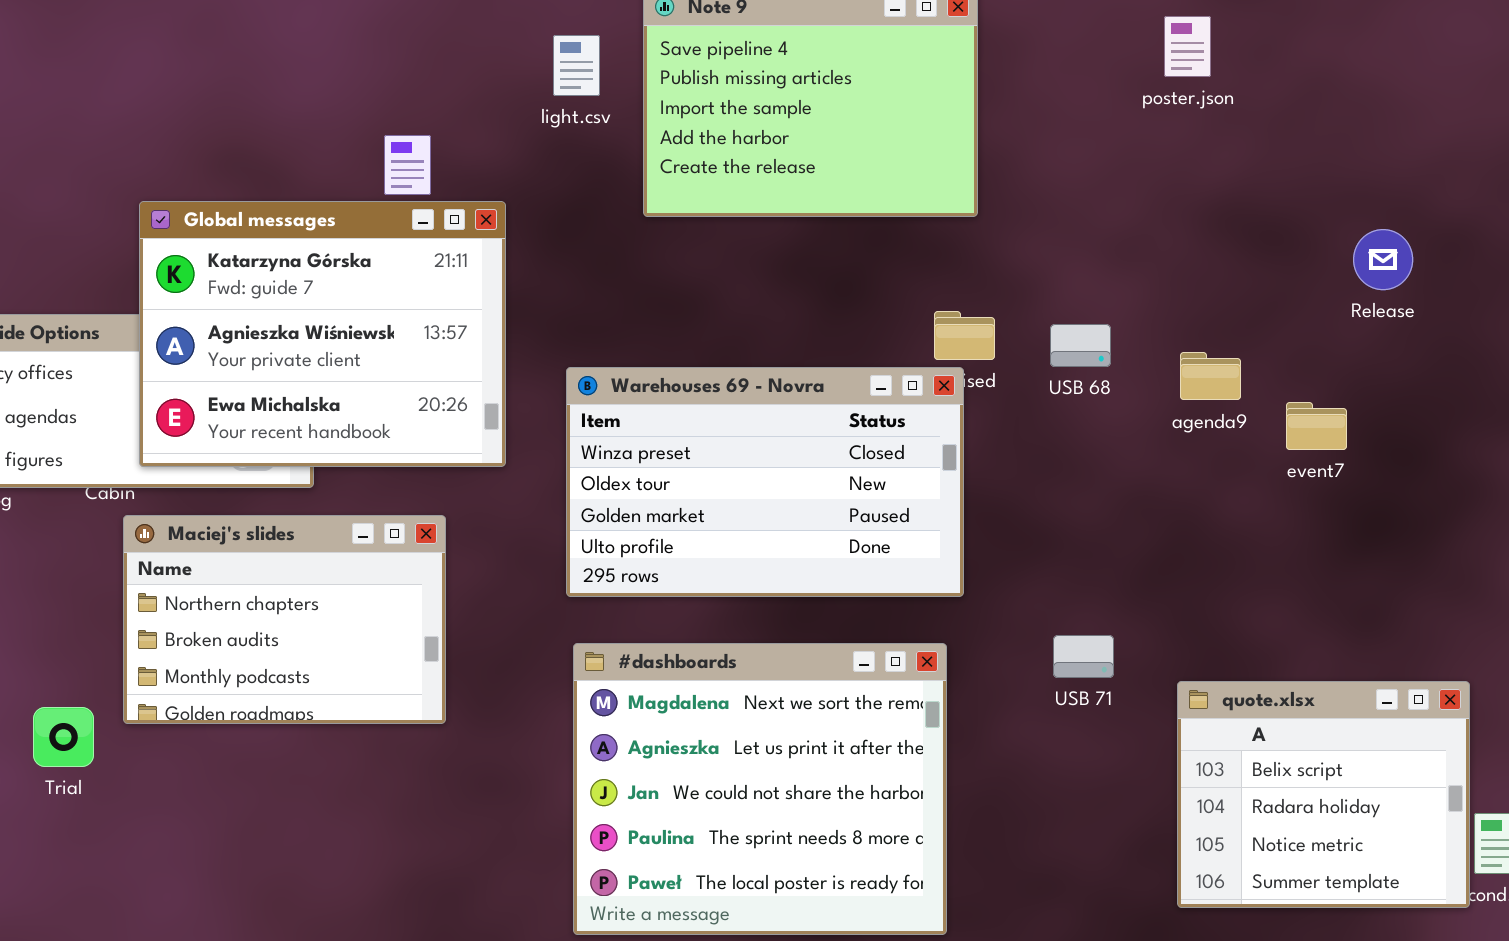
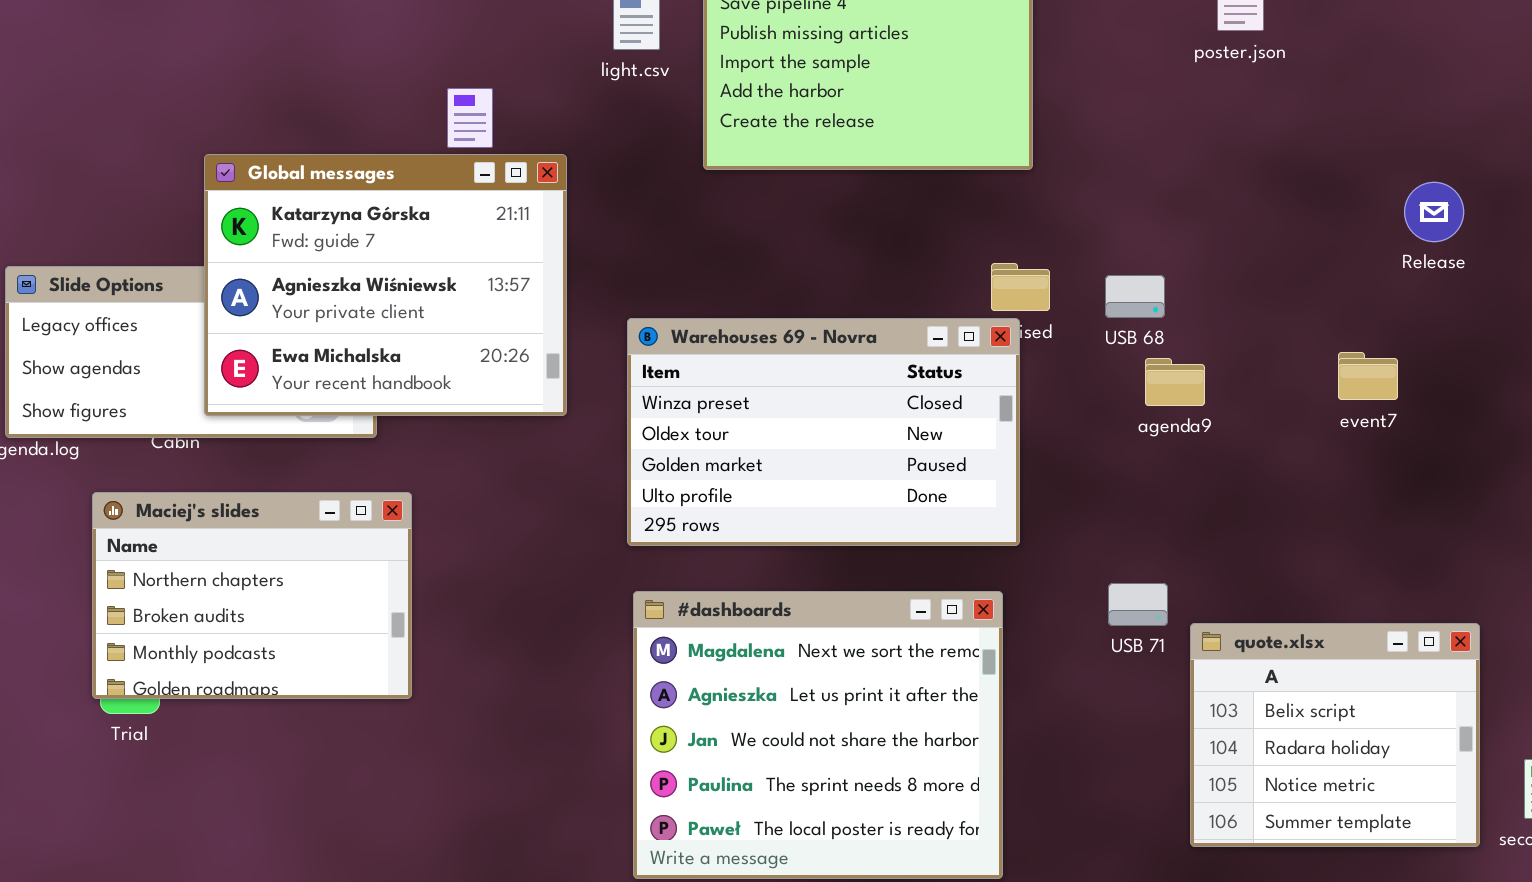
agenda9: [1180,352,1241,400] -> [1145,358,1205,406], moved
Maciej's slides: [123,515,446,724] -> [92,492,412,699], moved
quote.xlsx: [1177,681,1470,908] -> [1190,623,1480,847], moved

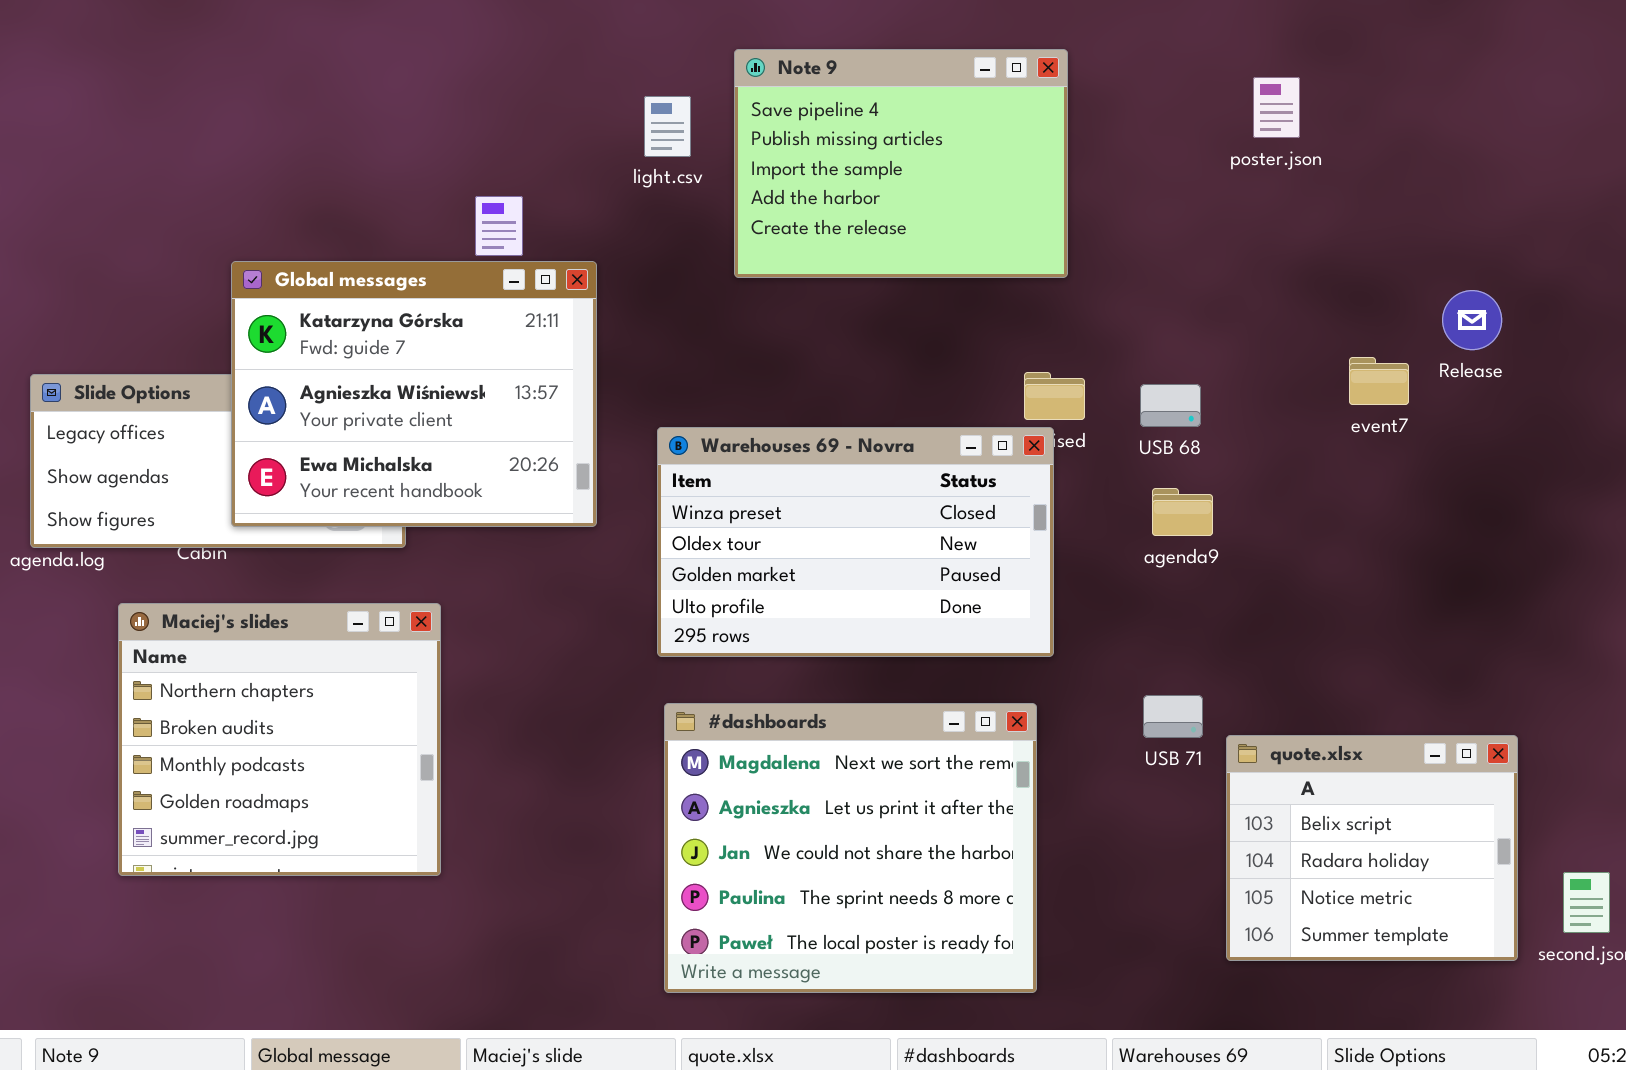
event7: [1338,352,1398,400] -> [1349,357,1409,405], moved
agenda9: [1145,358,1205,406] -> [1152,488,1213,536], moved
Maciej's slides: [92,492,412,699] -> [118,603,441,876], resized

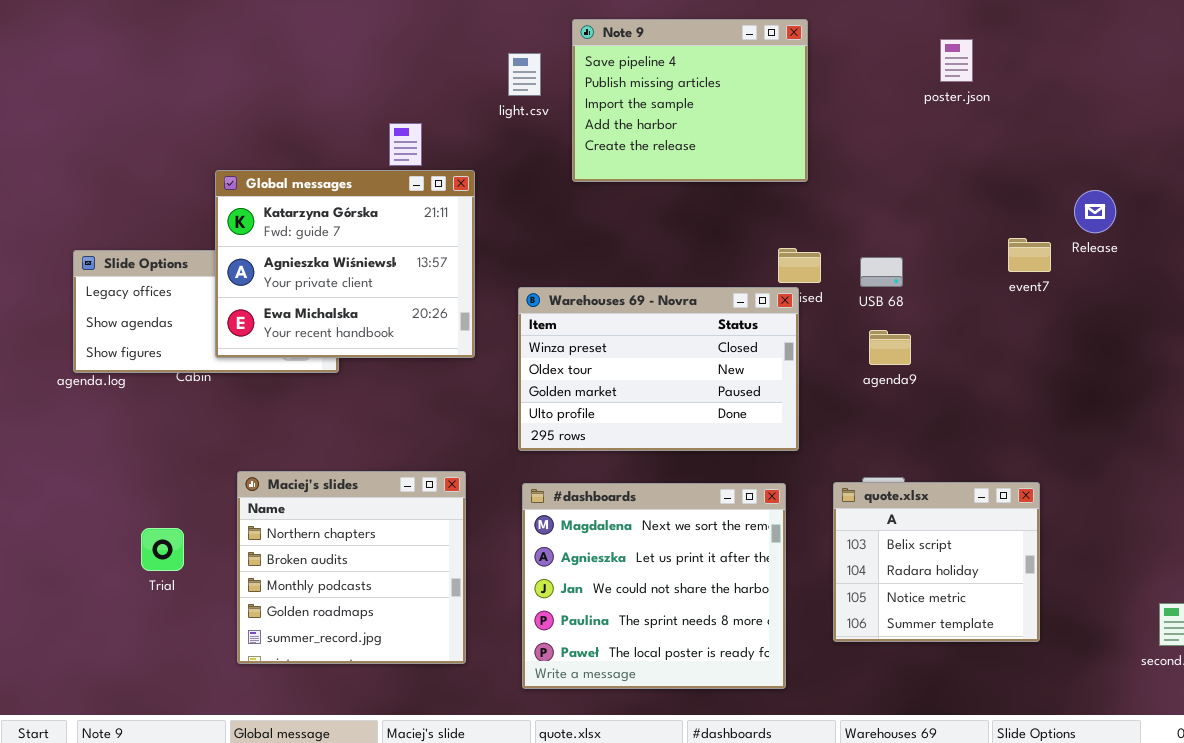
Maciej's slides: [118,603,441,876] -> [237,471,466,664], moved
quote.xlsx: [1226,735,1518,961] -> [833,482,1040,642], moved

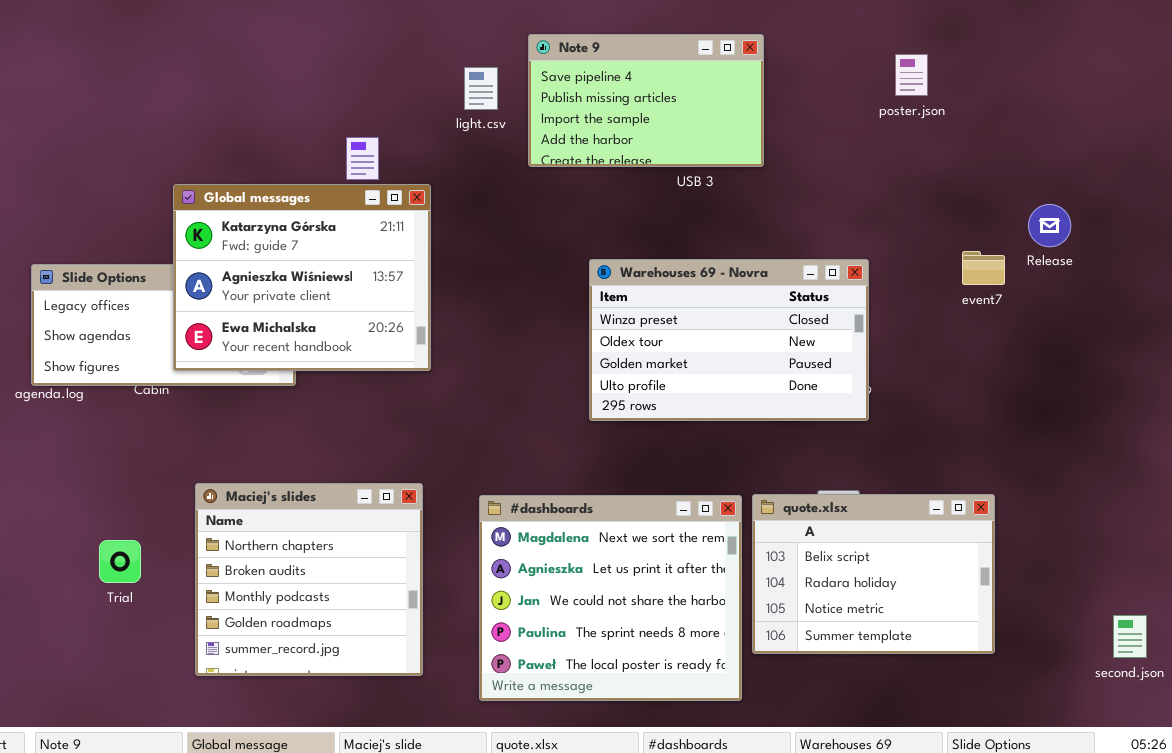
Note 9: [572,19,808,182] -> [528,34,764,167], resized
Warehouses 69 - Novra: [518,287,799,451] -> [589,259,869,421], moved
quote.xlsx: [833,482,1040,642] -> [752,494,995,654], resized

